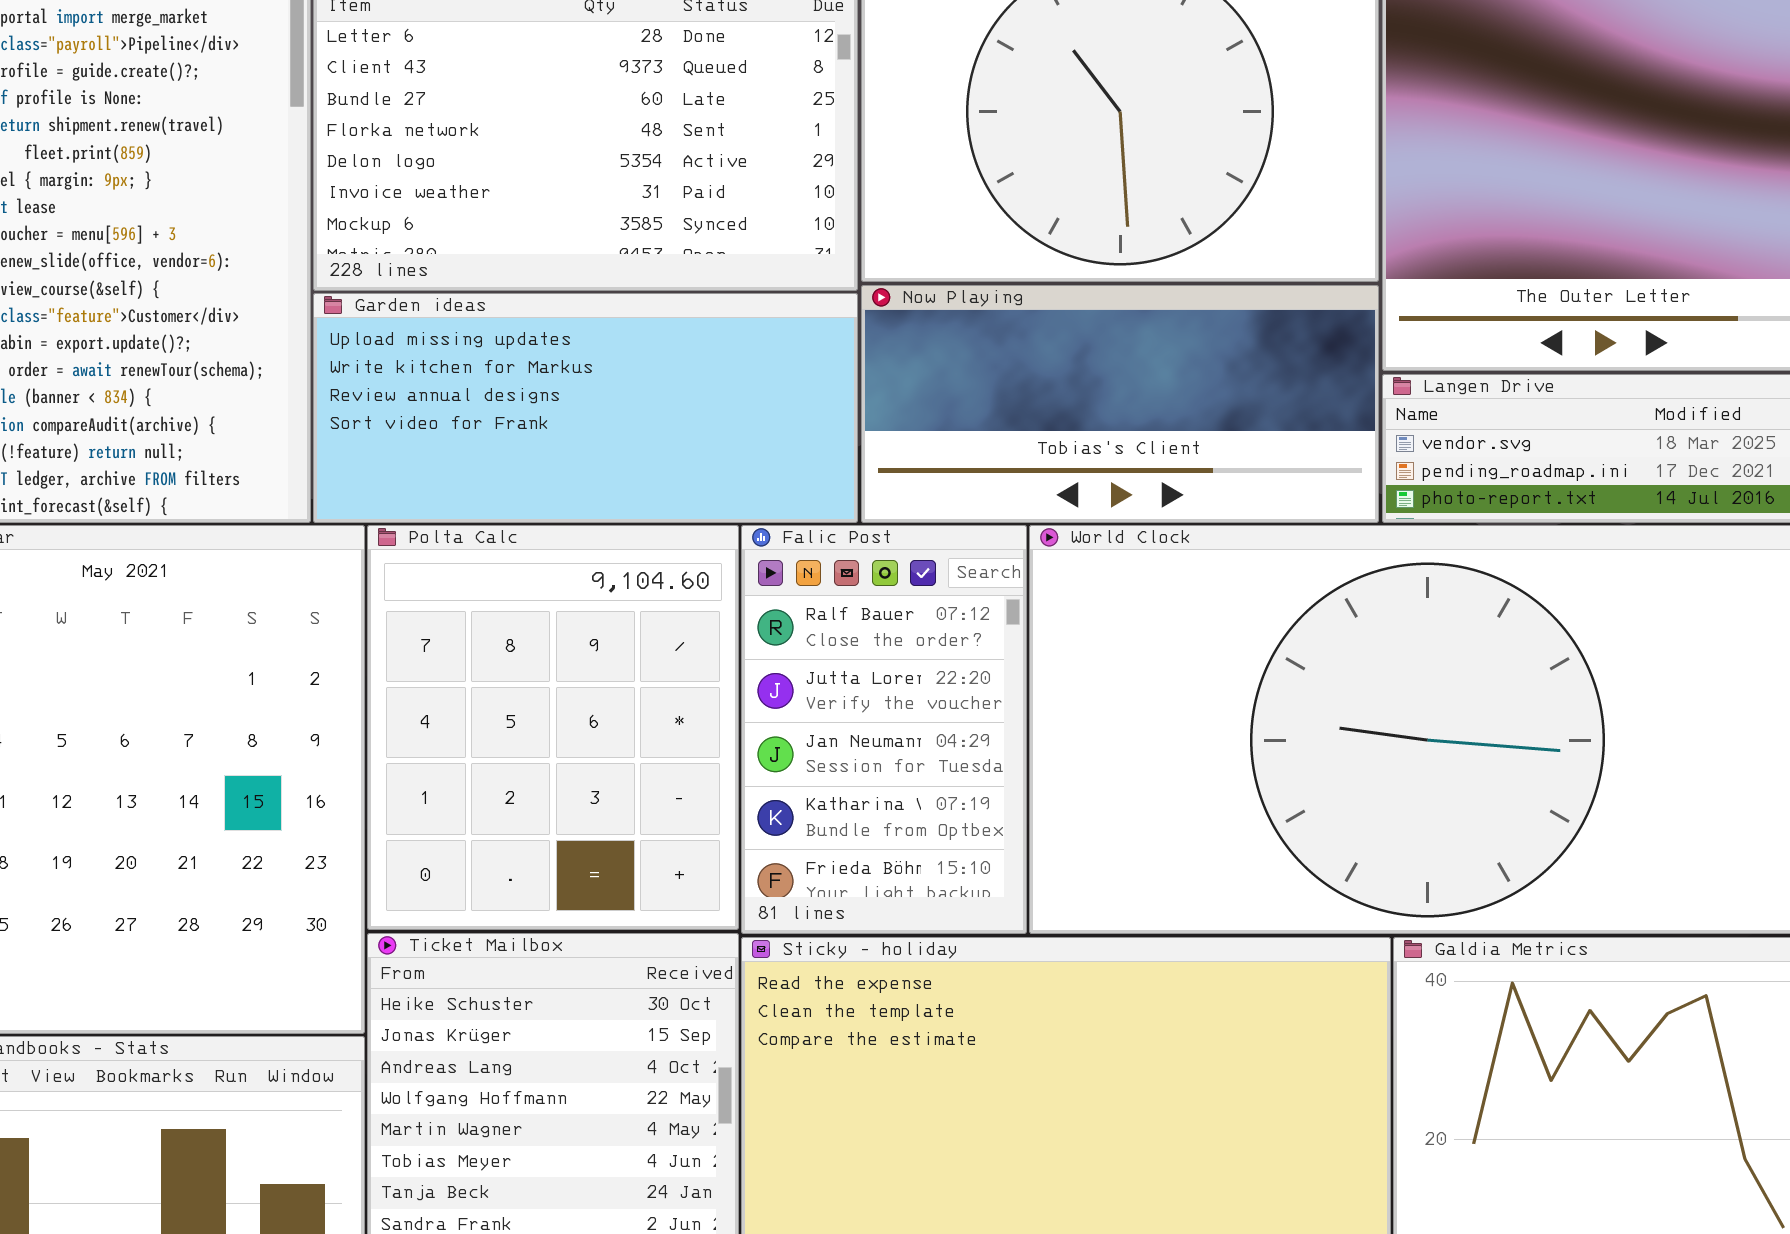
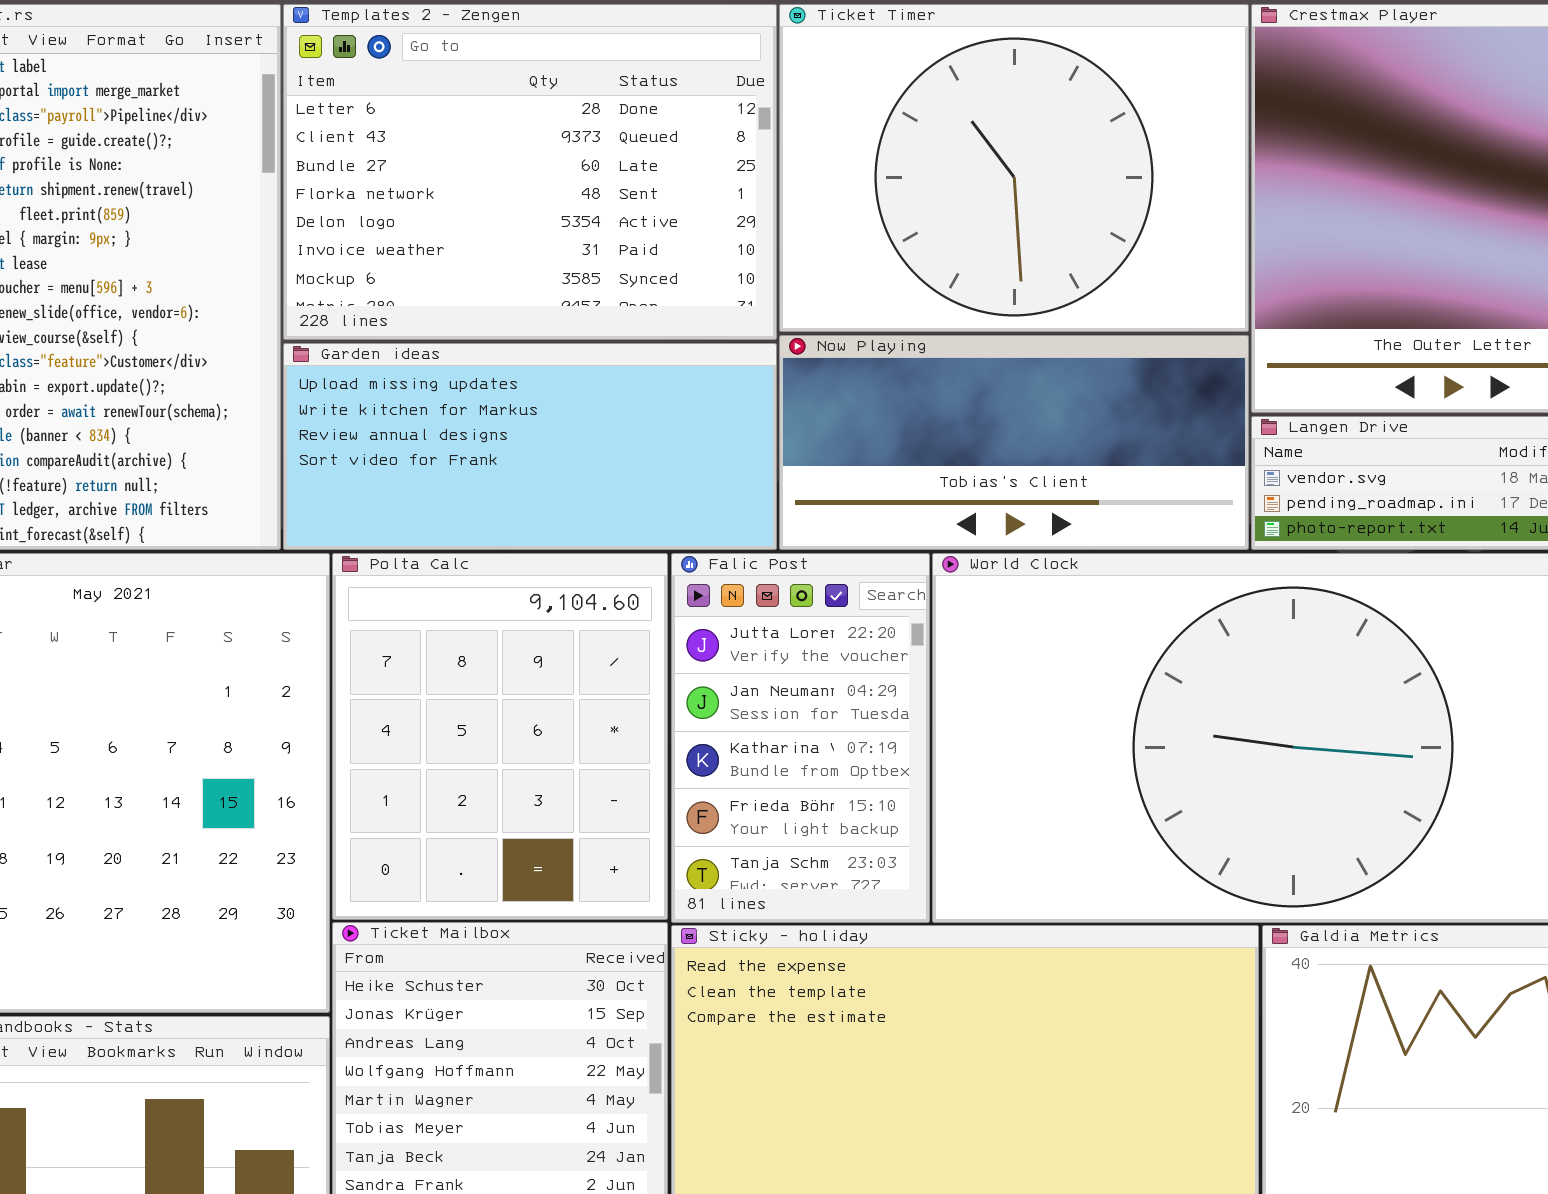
Falic Post: [741,525,1027,934] -> [671,553,930,923], scrolled down 1 row

